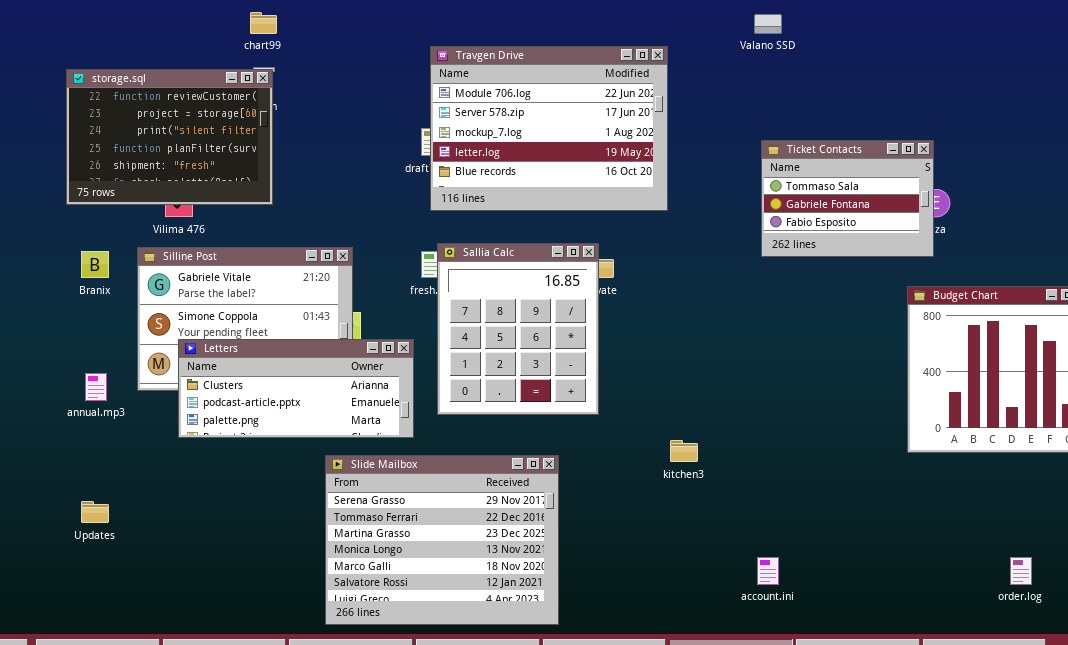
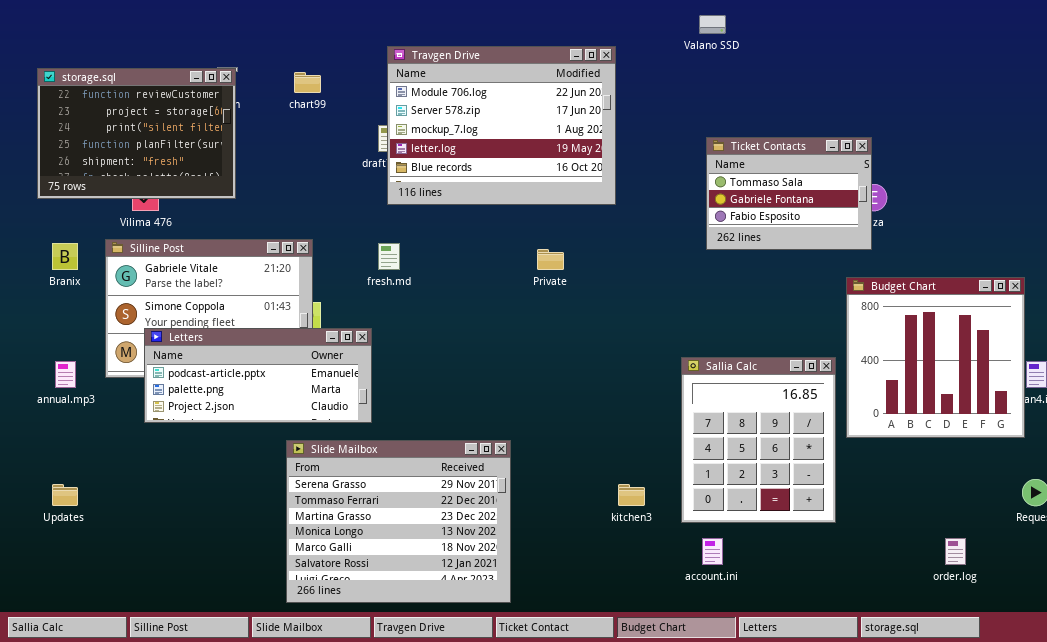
chart99: [250,12,277,34] -> [294,72,321,93], moved
Sallia Calc: [437,243,599,415] -> [681,357,836,523], moved
Letters: [178,339,414,438] -> [144,328,372,423], scrolled down 1 row
kitchen3: [670,440,698,462] -> [618,484,645,506], moved

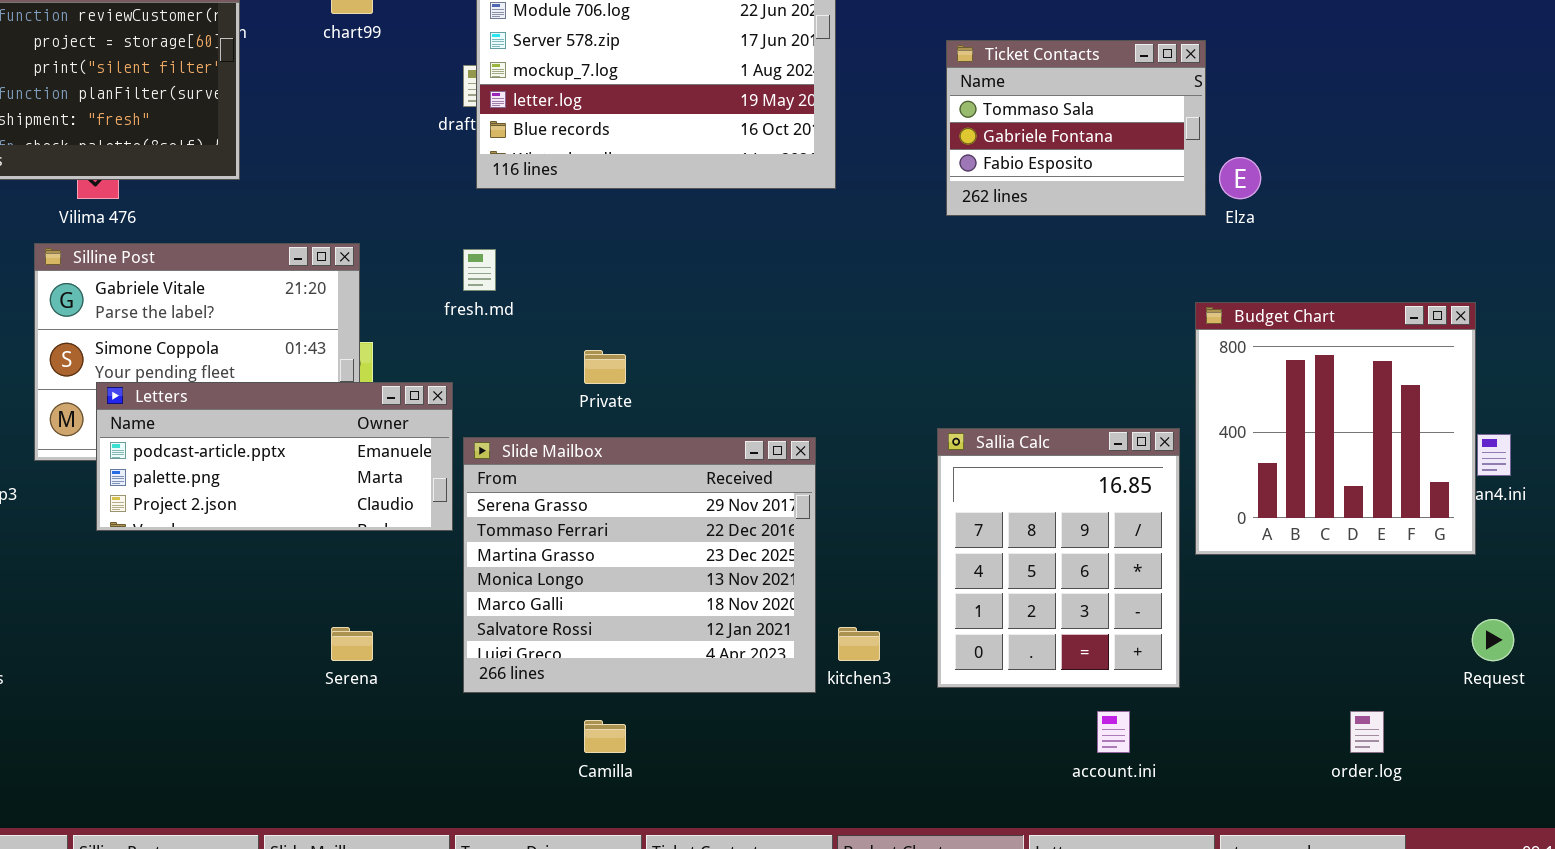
Ticket Contacts: [706,137,872,250] -> [946,40,1206,216], moved
Private: [537,249,564,270] -> [584,350,626,384], moved
Slide Mailbox: [286,440,511,603] -> [463,437,816,693], moved
account.ini: [702,538,723,565] -> [1097,711,1130,753], moved

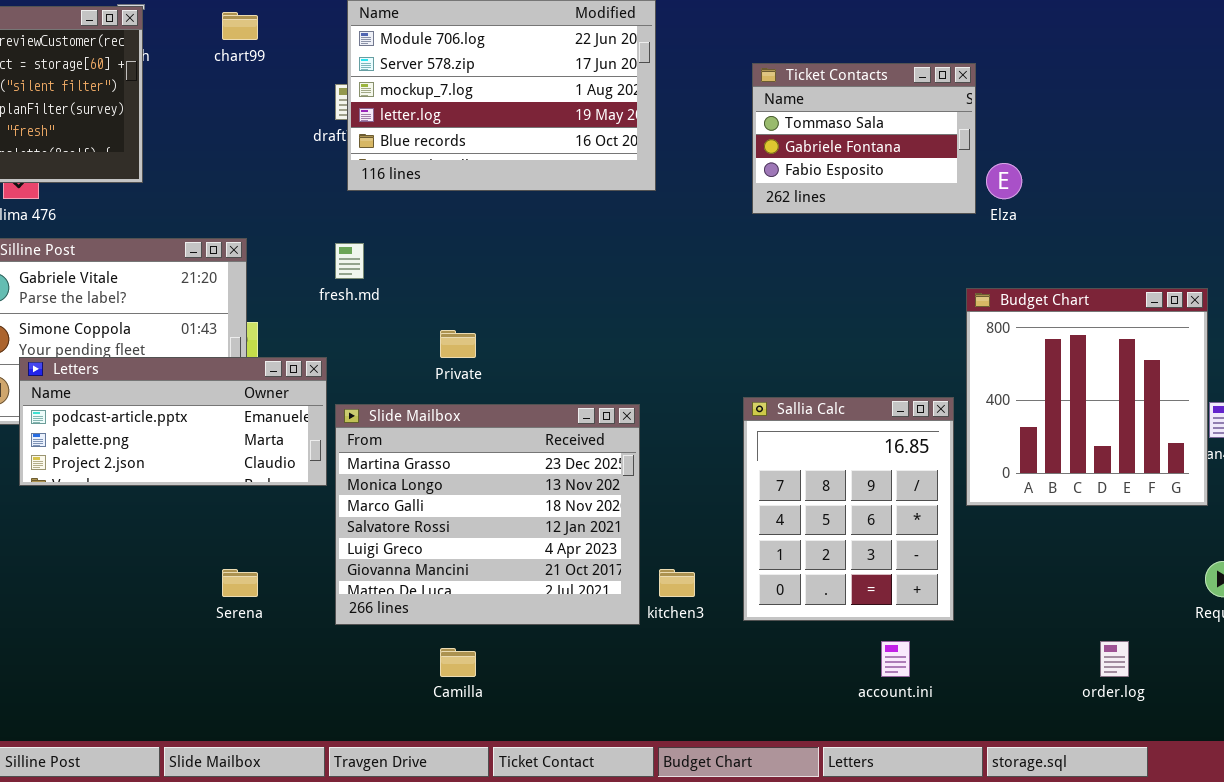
Slide Mailbox: [463,437,816,693] -> [335,404,640,625], scrolled down 2 rows

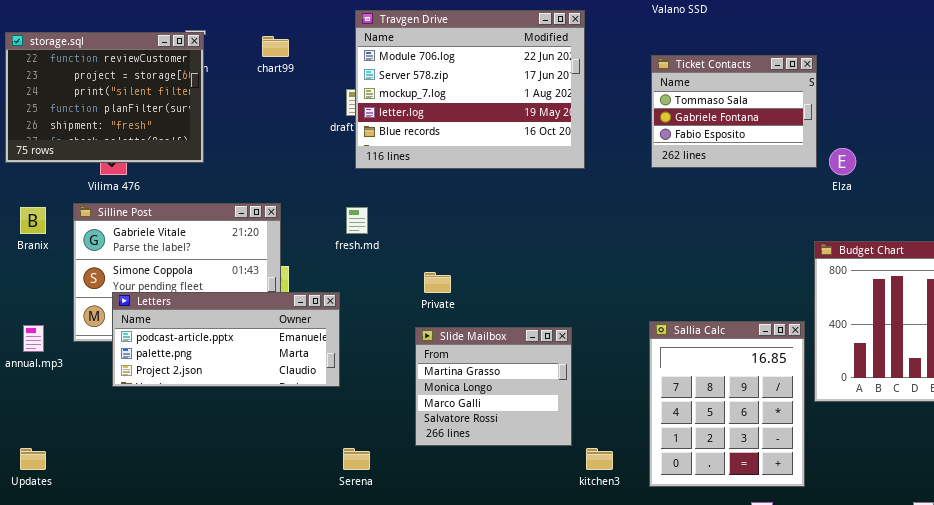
Ticket Contacts: [752,63,976,214] -> [651,55,817,168], moved
Slide Mailbox: [335,404,640,625] -> [415,327,572,446], resized
Serena: [222,569,258,597] -> [343,448,370,470], moved

